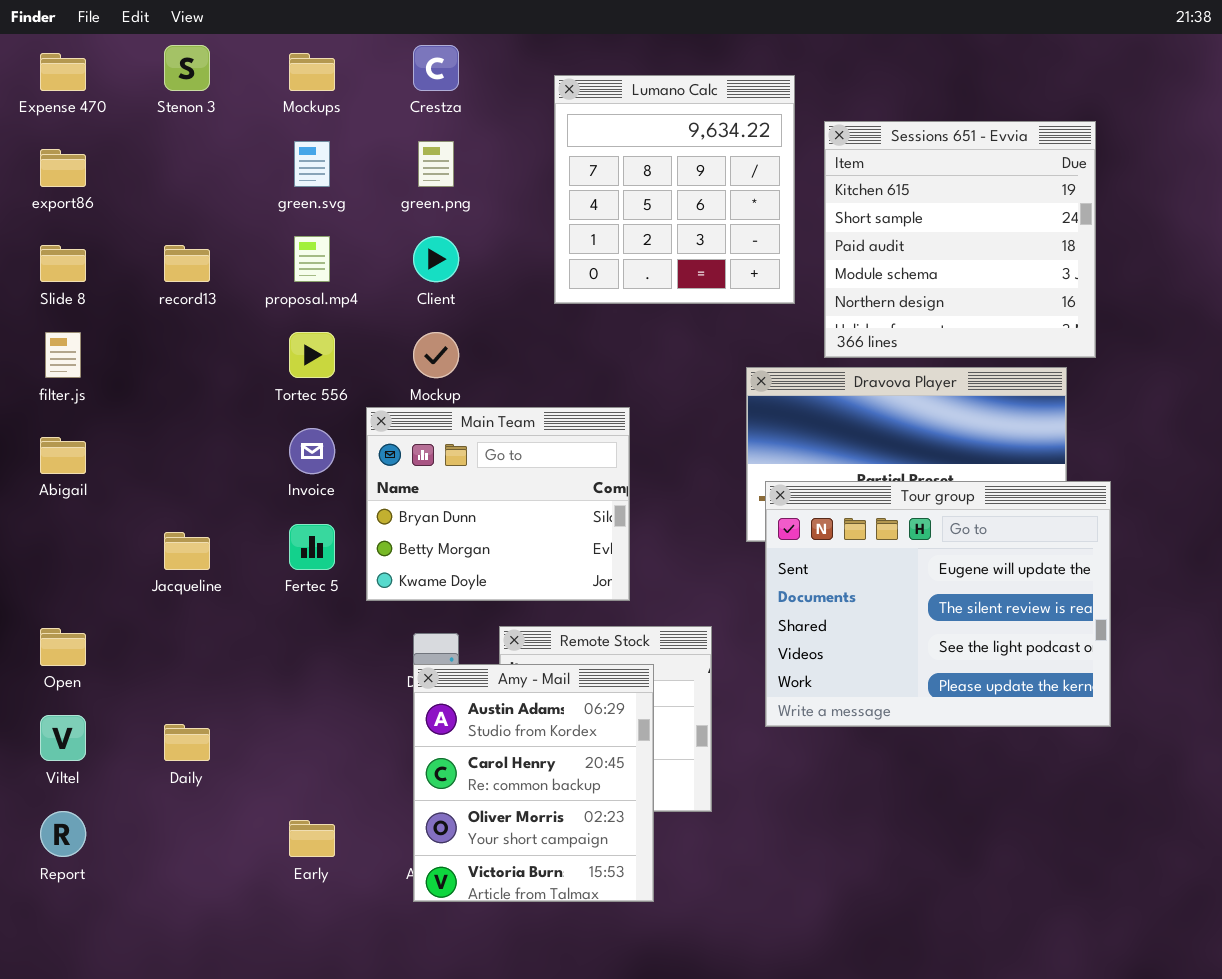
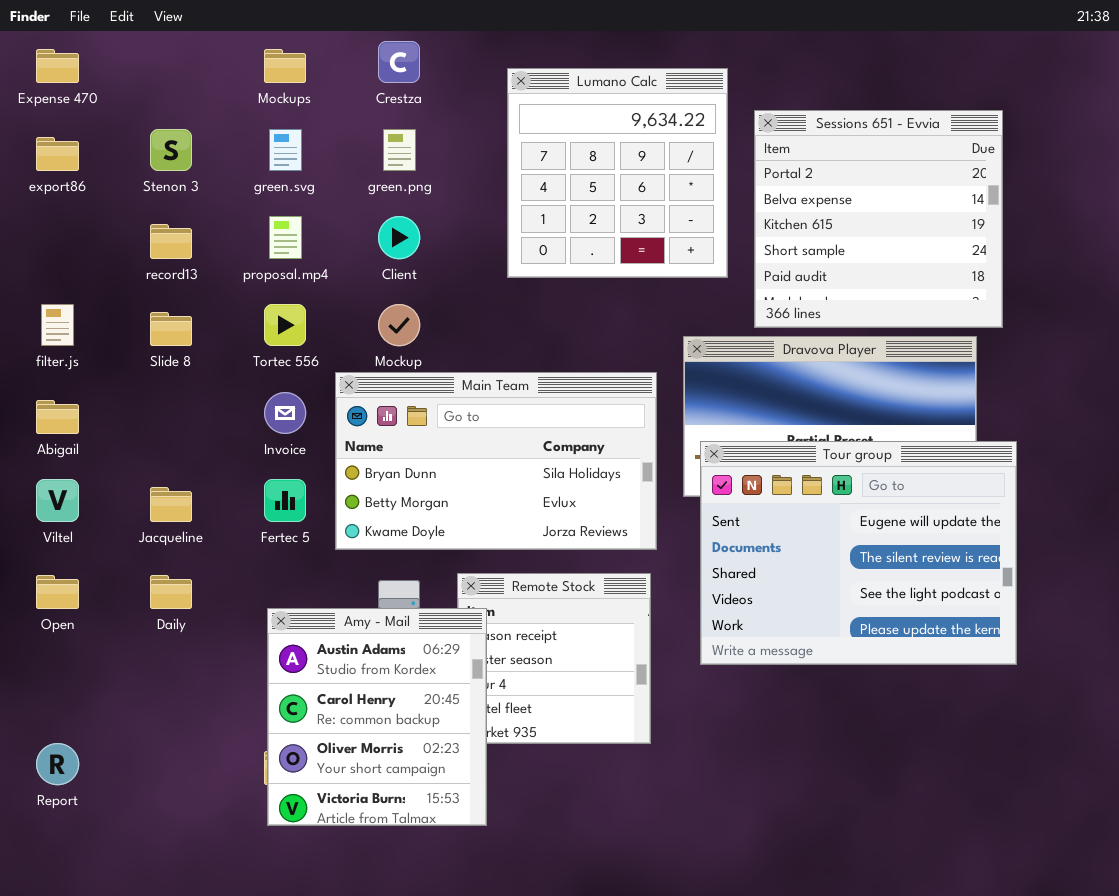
Stenon 3: [164,45,210,91] -> [150,129,192,171], moved
Sessions 651 - Evvia: [824,121,1096,358] -> [754,110,1003,328], scrolled up 2 rows
Slide 8: [40,245,86,282] -> [150,312,192,346], moved
Main Team: [366,407,630,601] -> [335,372,657,550], resized
Amy - Mail: [413,664,654,902] -> [267,608,487,826], moved
Viltel: [40,715,86,761] -> [36,479,79,522], moved
Daily: [164,724,210,761] -> [150,575,192,609], moved

